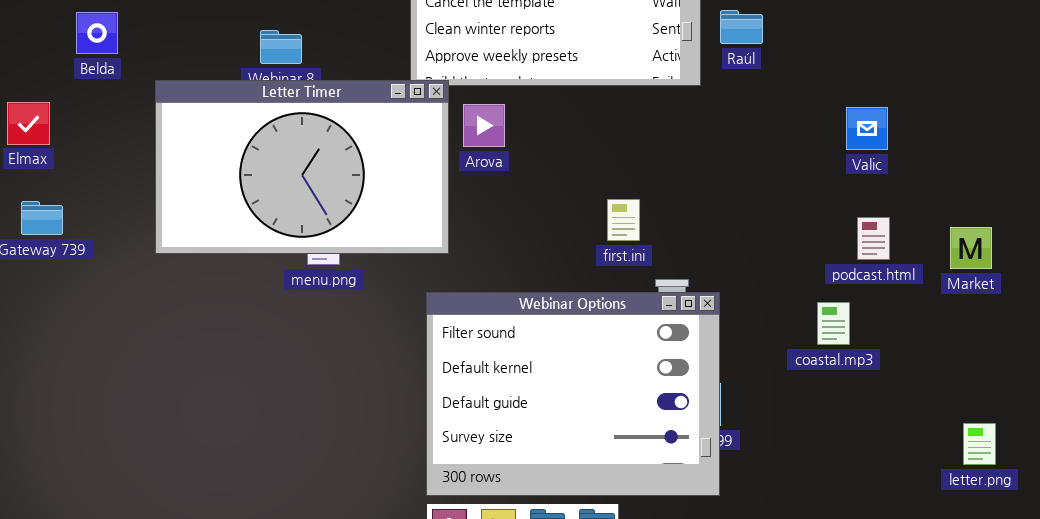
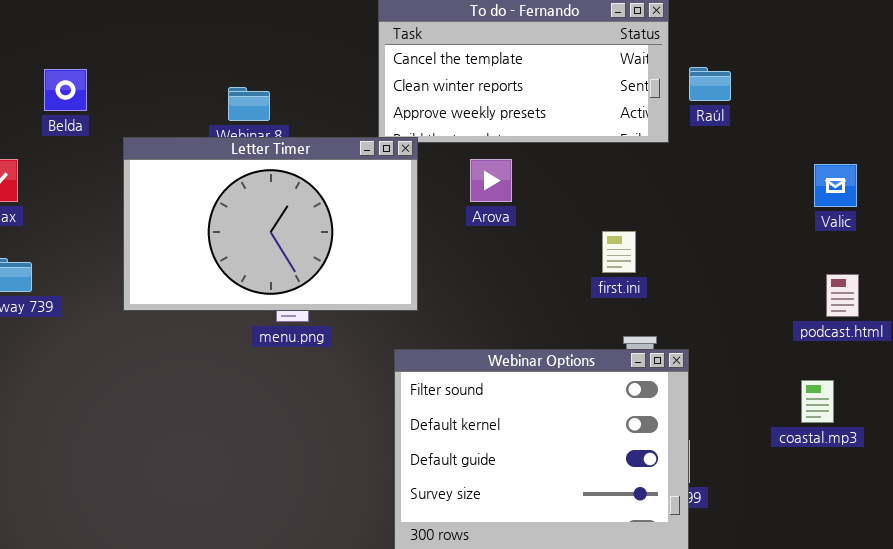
Arova: [463,104,505,147] -> [470,159,512,202], moved
first.ini: [607,199,640,241] -> [602,231,636,273], moved
coastal.mp3: [817,302,850,345] -> [801,380,834,423], moved

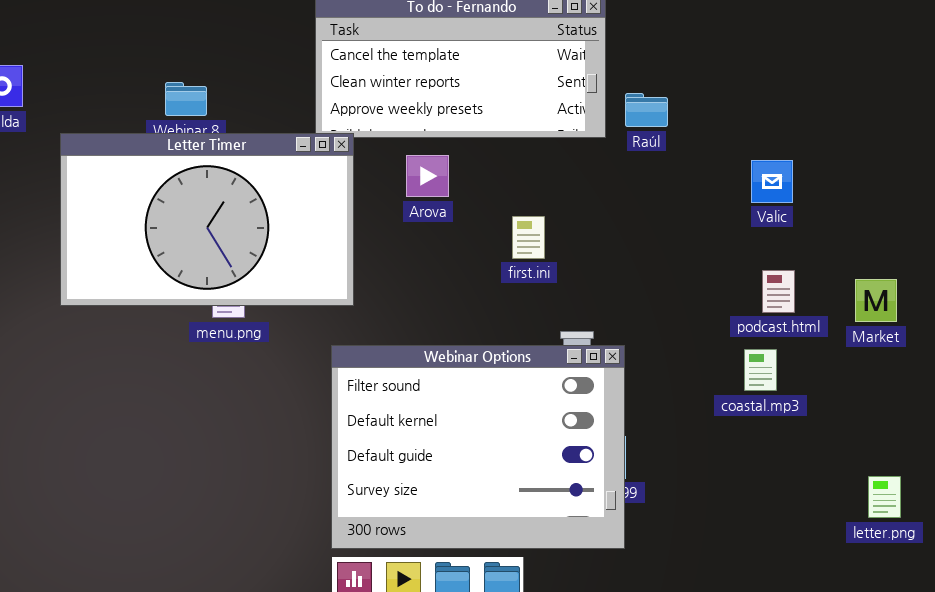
Raúl: [689,67,731,101] -> [625,93,668,127], moved
first.ini: [602,231,636,273] -> [512,216,545,259], moved
coastal.mp3: [801,380,834,423] -> [744,349,777,391], moved

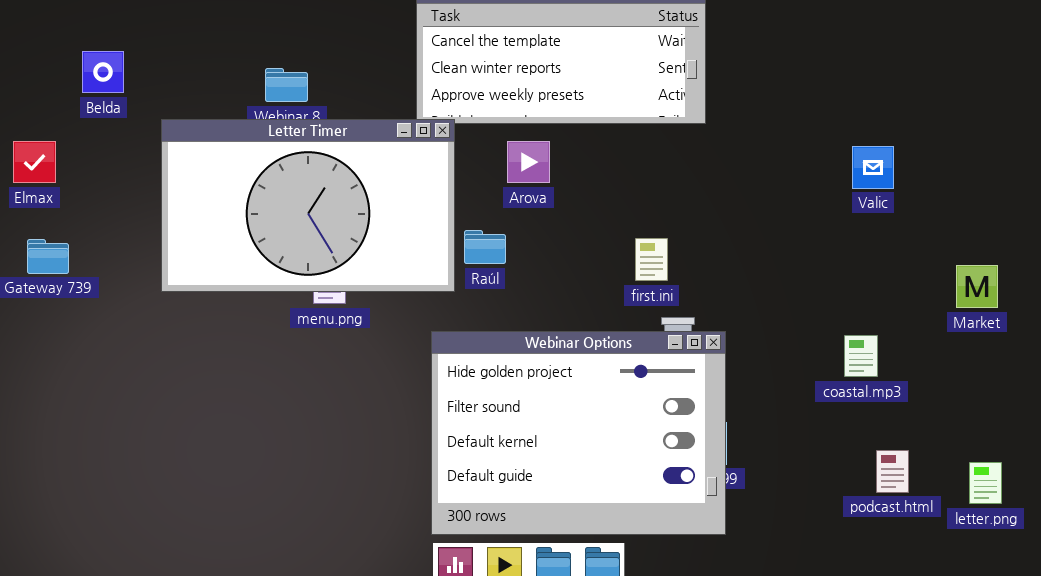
Raúl: [625,93,668,127] -> [464,230,506,264], moved
first.ini: [512,216,545,259] -> [635,238,668,281], moved
podcast.html: [762,270,795,313] -> [876,450,909,493], moved
Webinar Options: [331,345,625,549] -> [431,331,726,535], scrolled up 1 row

